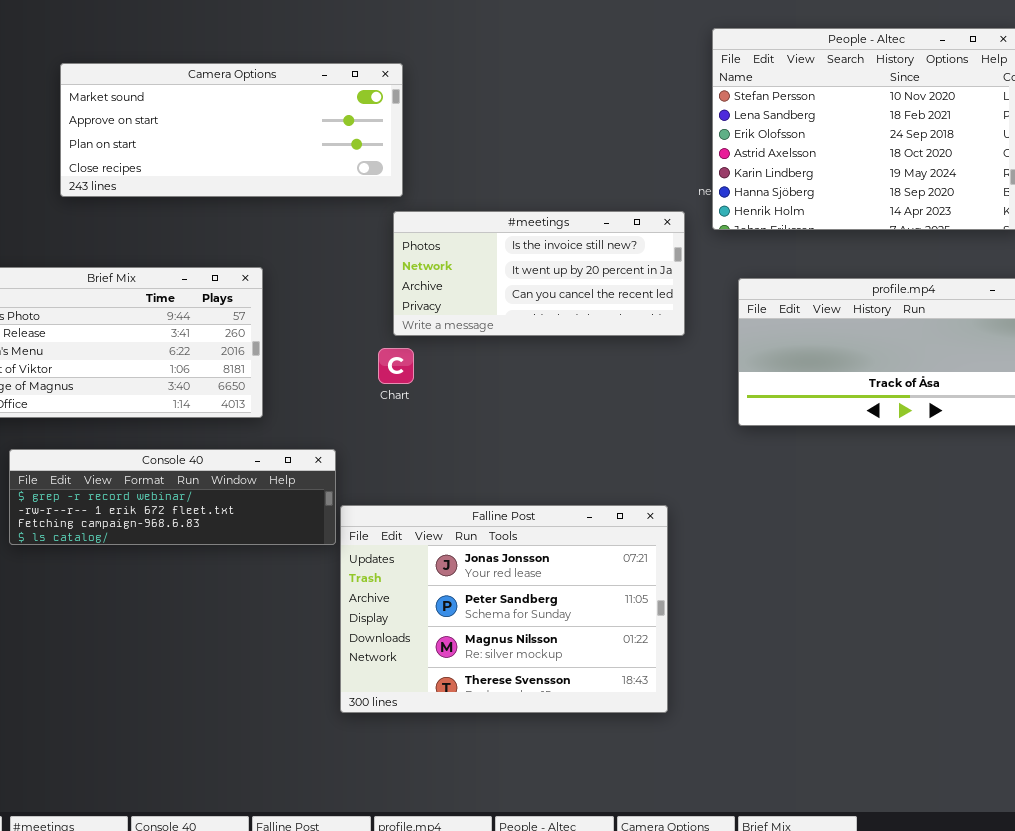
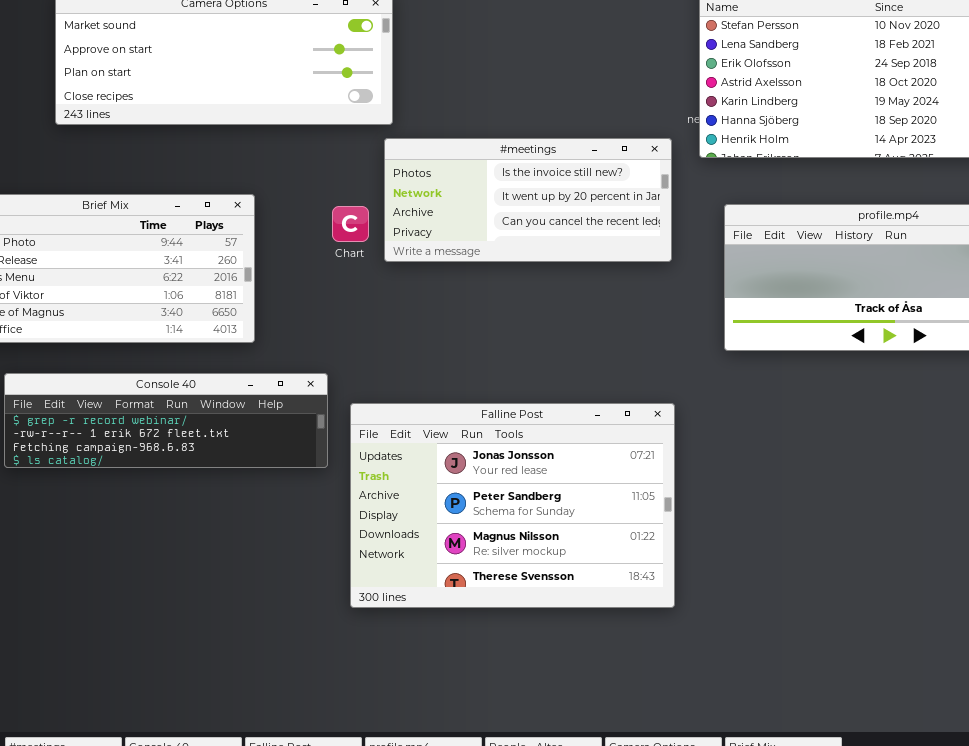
Chart: [378,348,414,384] -> [332,206,369,242], moved
Falline Post: [340,505,668,713] -> [350,403,675,608], moved

